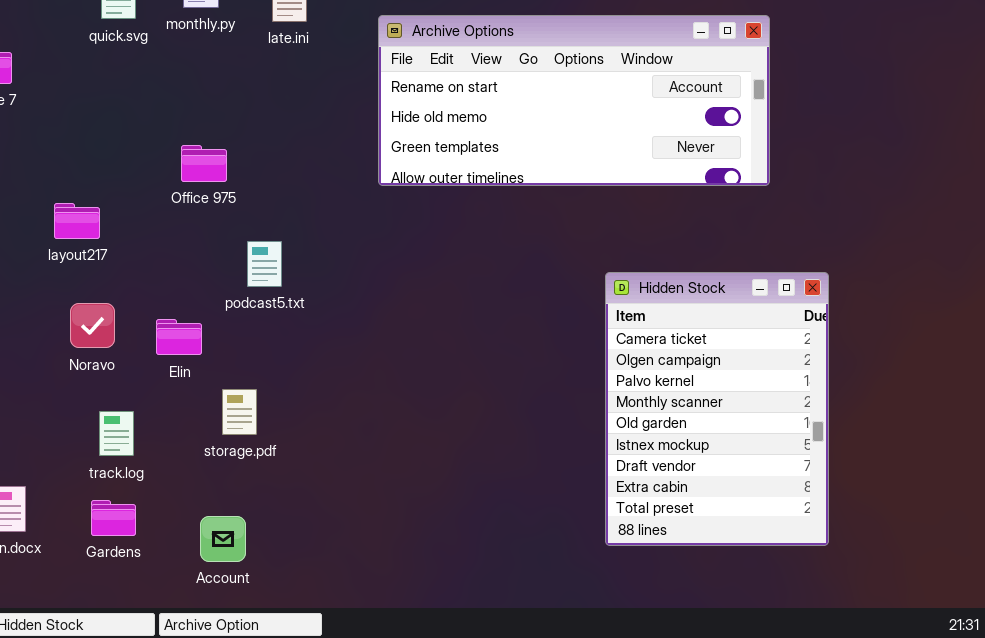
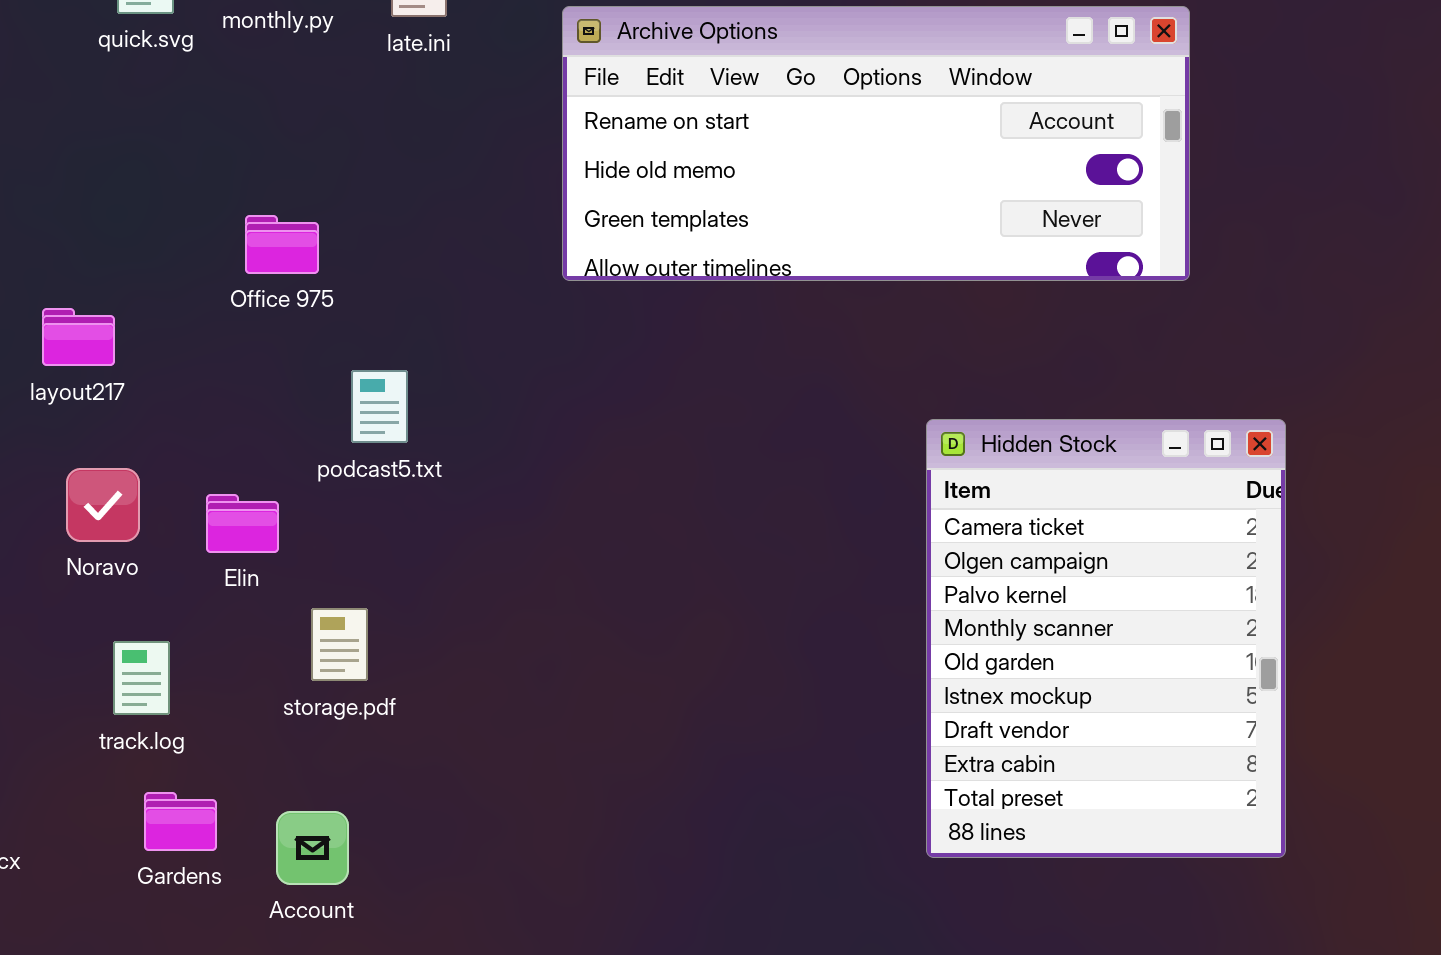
Gardens: [91,500,136,536] -> [144,792,217,851], moved

